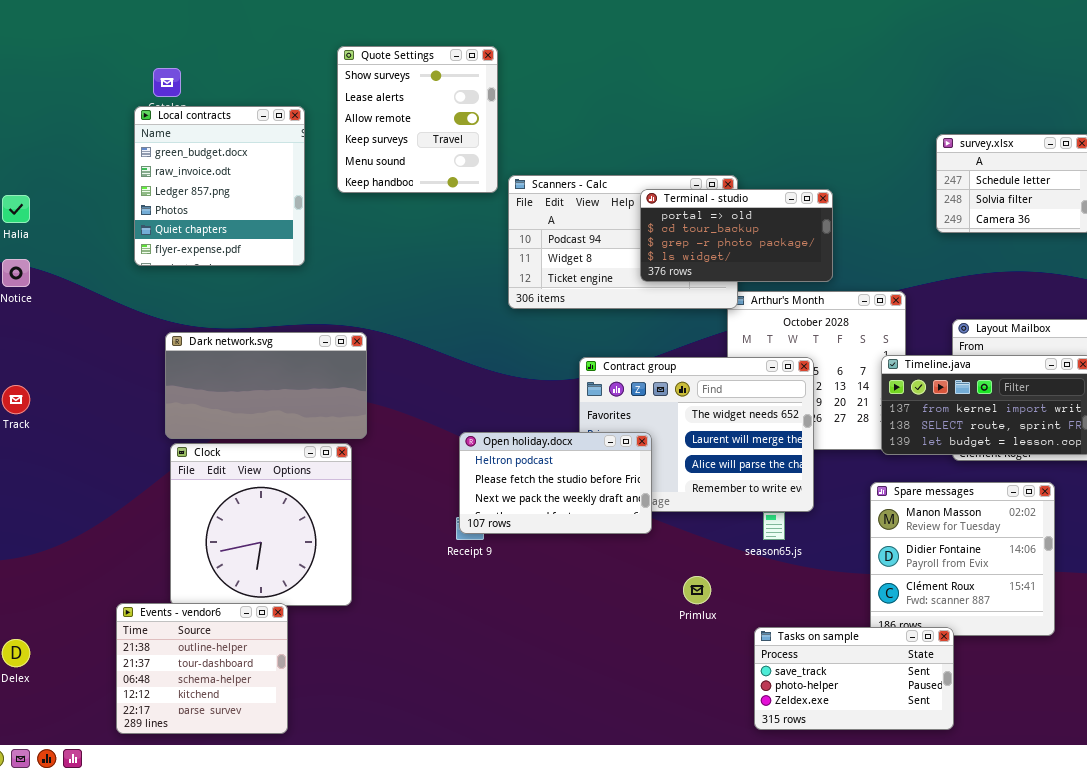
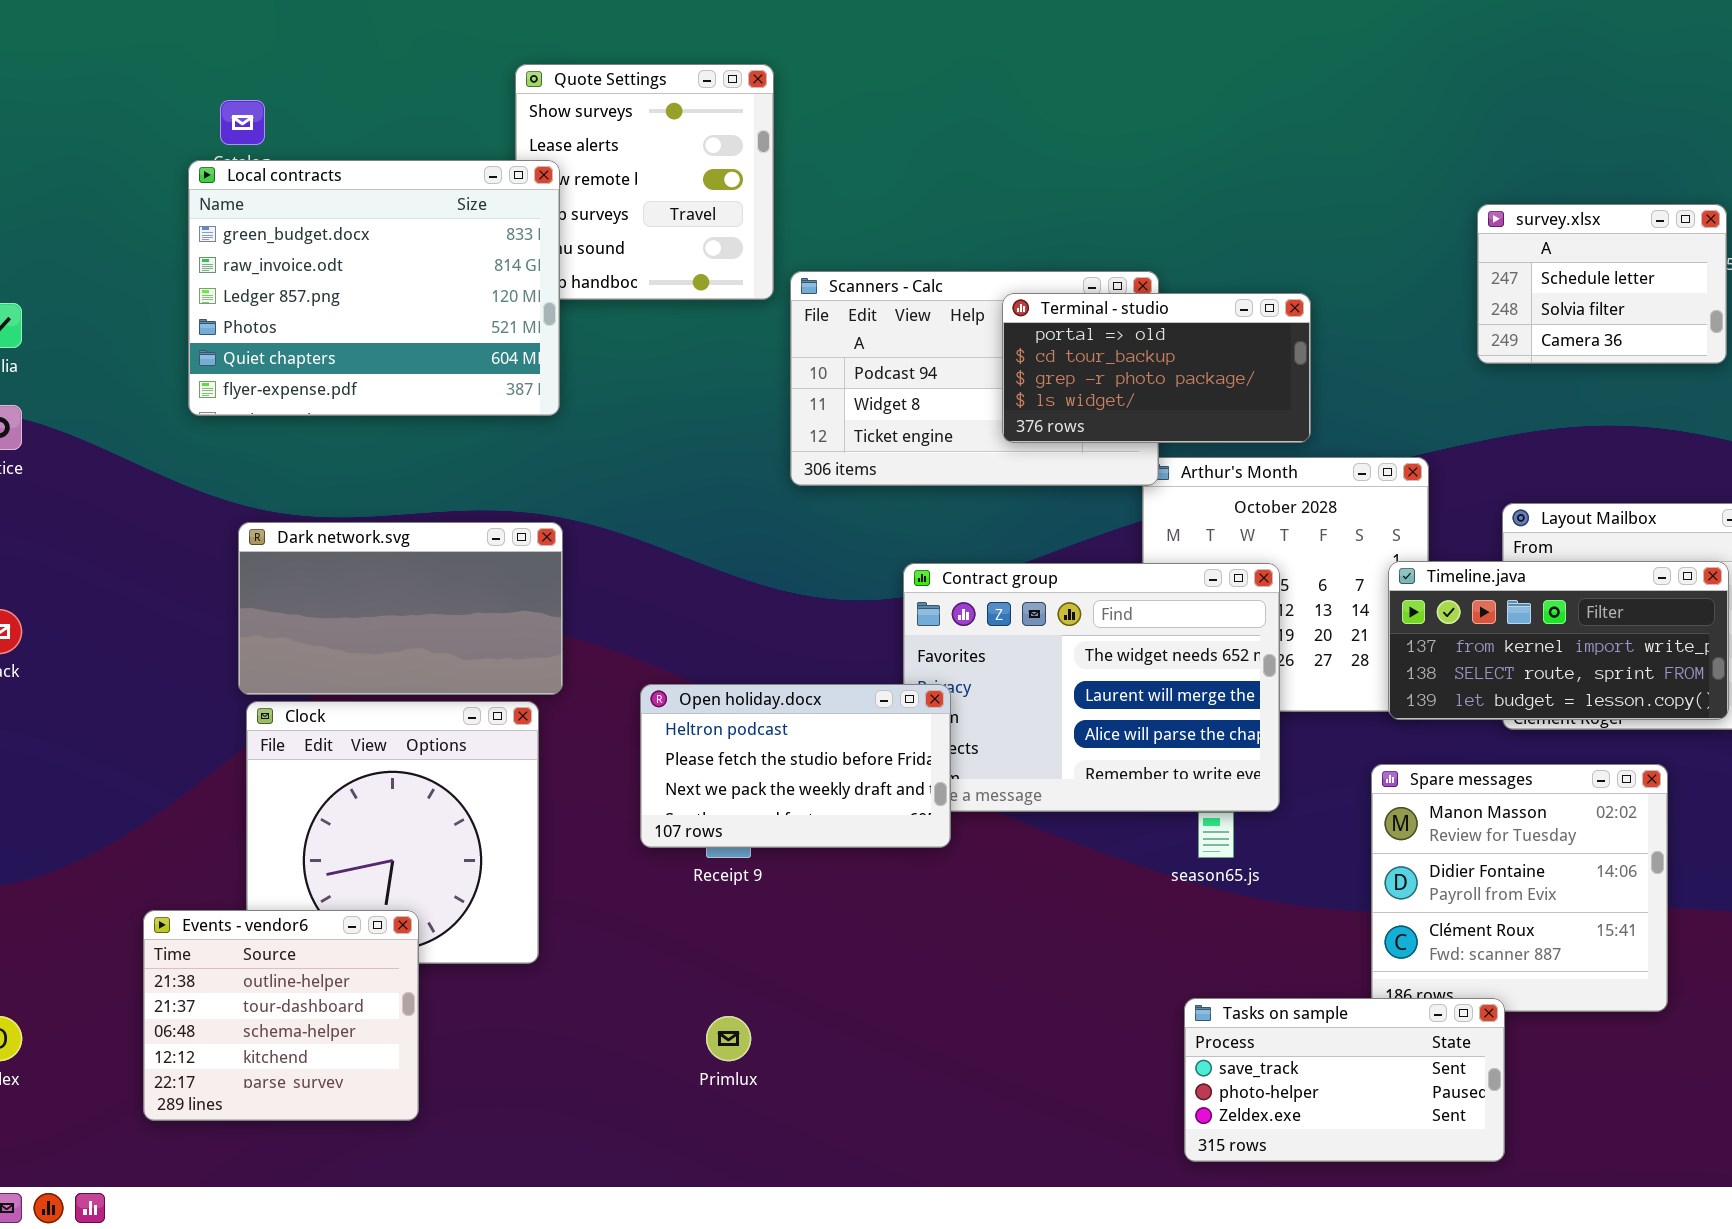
Local contracts: [134,106,305,266] -> [188,160,560,416], resized
Open holiday.docx: [459,432,652,534] -> [640,684,951,848], moved
Primlux: [683,576,711,604] -> [706,1016,751,1061], moved
Events - vendor6: [116,603,288,734] -> [143,910,419,1121], moved

